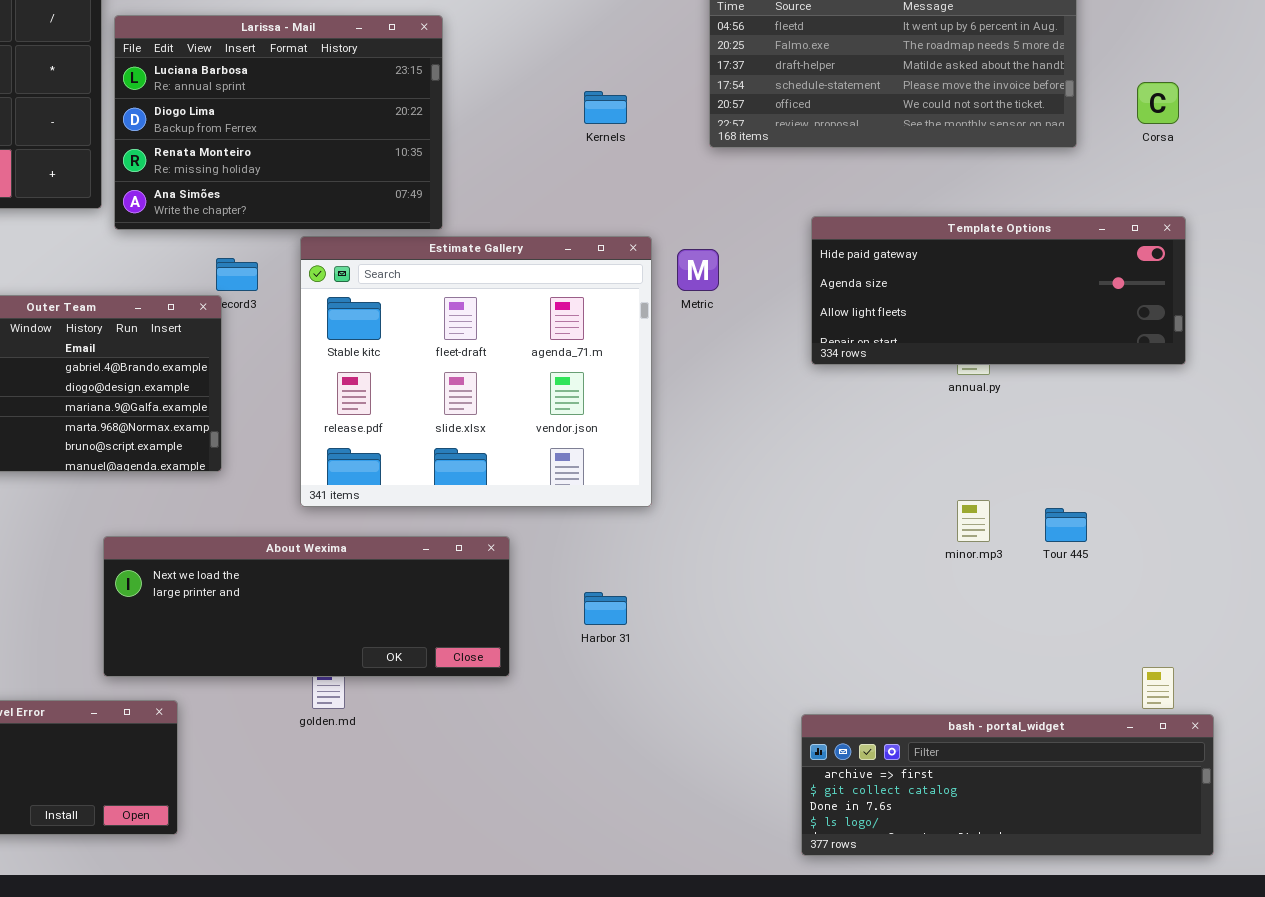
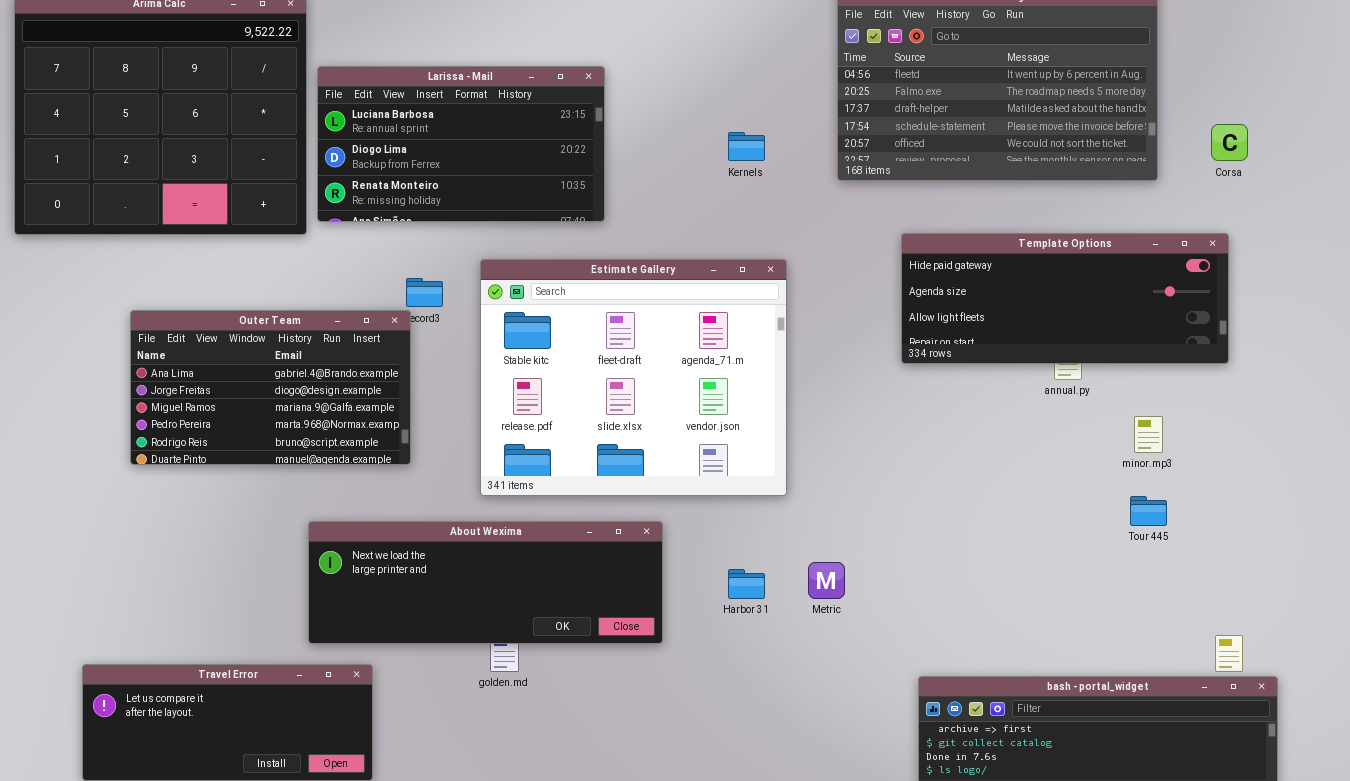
Larissa - Mail: [114,15,443,230] -> [317,66,605,222], resized
Template Options: [811,216,1186,365] -> [901,233,1229,364], moved
Metric: [677,249,719,291] -> [808,562,845,599], moved
minor.mp3: [957,500,990,542] -> [1134,416,1163,453], moved

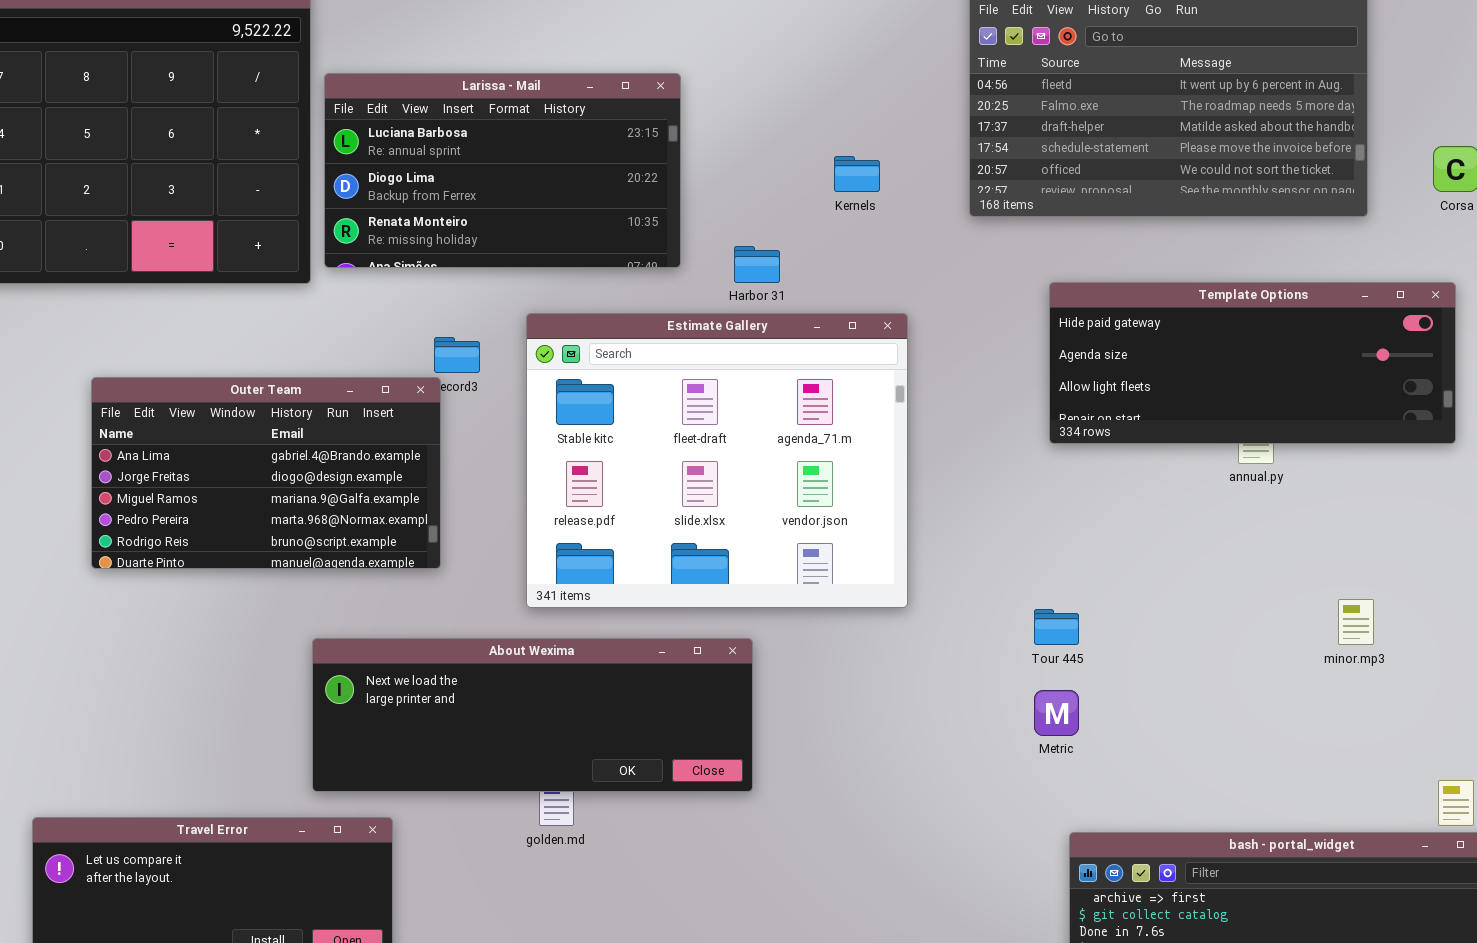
minor.mp3: [1134,416,1163,453] -> [1338,599,1374,645], moved
Tour 445: [1130,496,1167,526] -> [1034,609,1079,645], moved
Metric: [808,562,845,599] -> [1034,690,1079,736], moved
Harbor 31: [728,569,765,599] -> [734,246,780,283], moved

